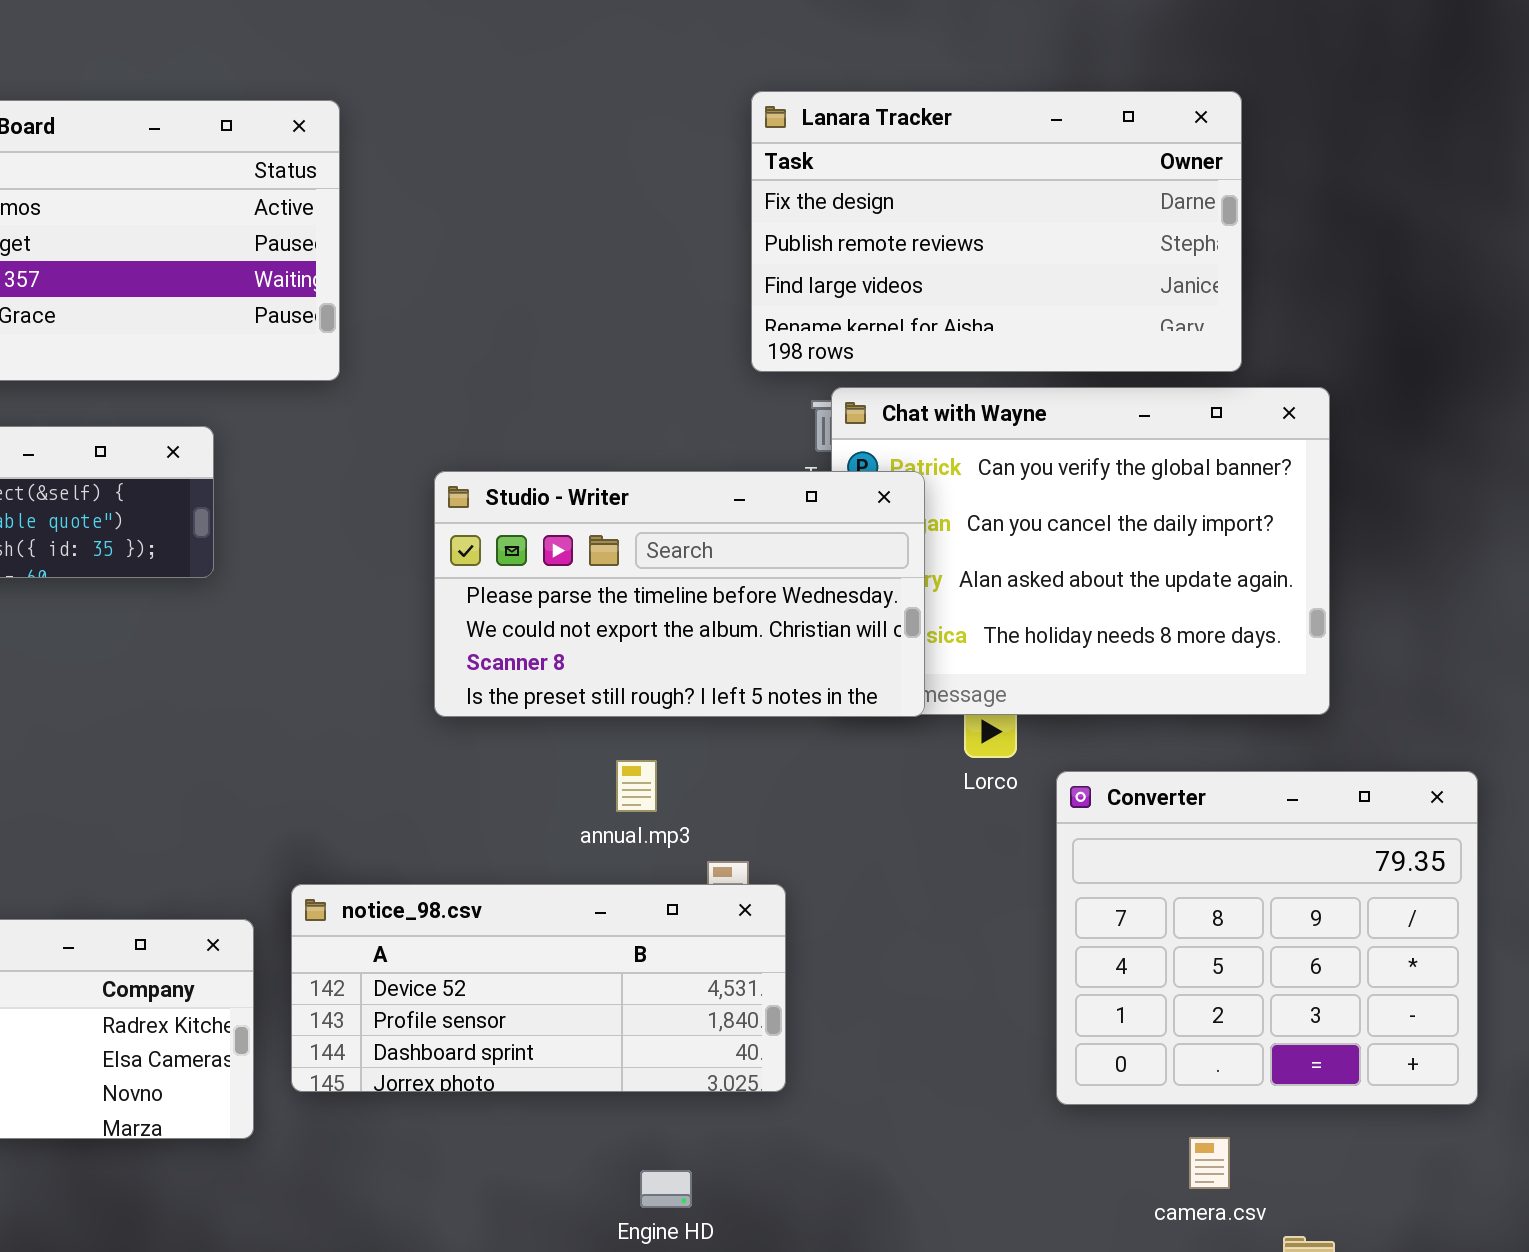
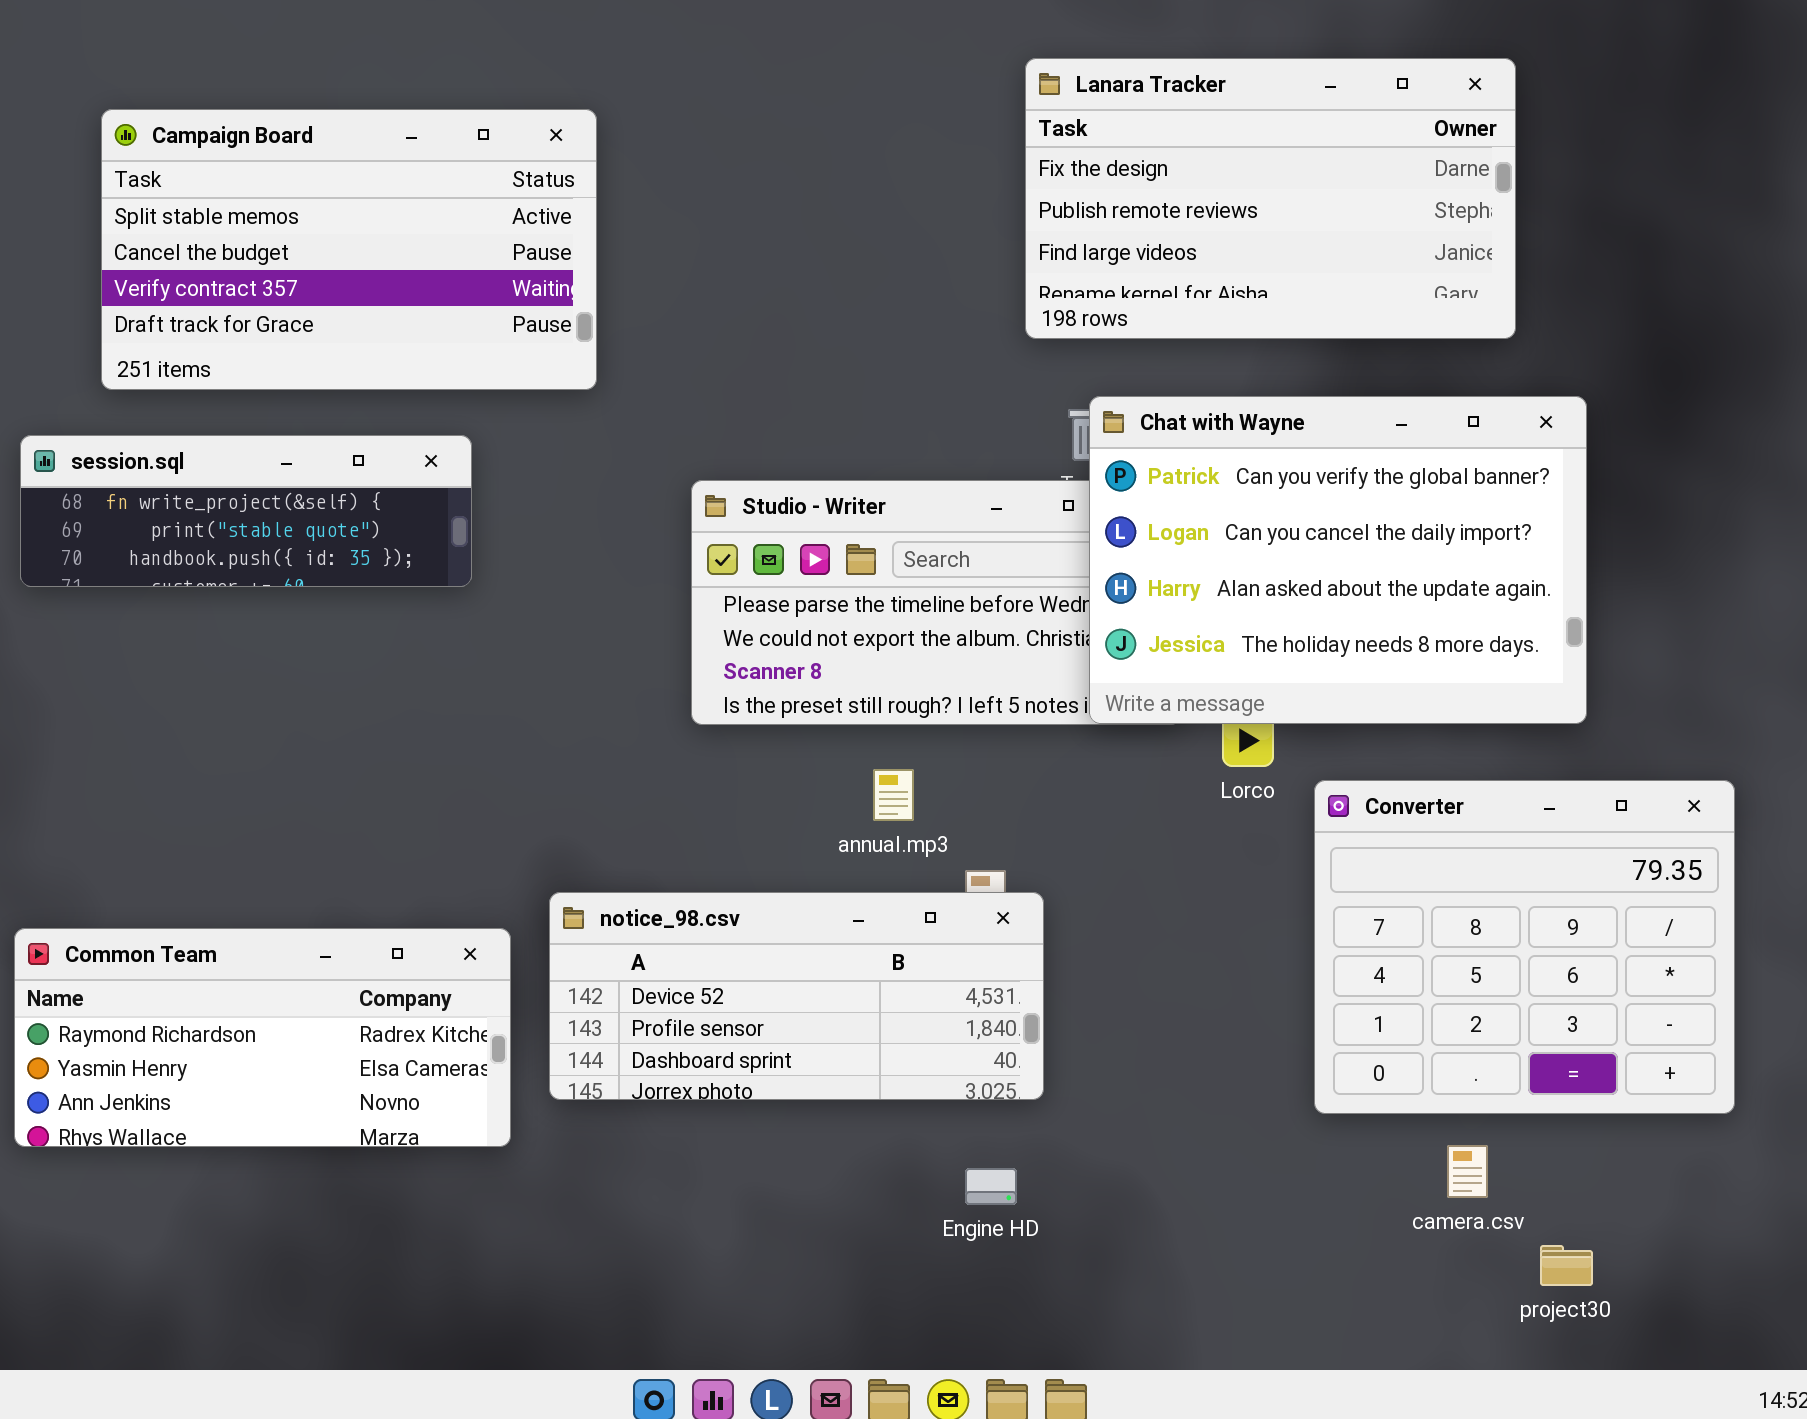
Lanara Tracker: [751,91,1242,372] -> [1025,58,1516,339], moved
Chat with Wayne: [831,387,1330,715] -> [1089,396,1587,724], raised
Engine HD: [640,1170,692,1208] -> [965,1168,1017,1205], moved

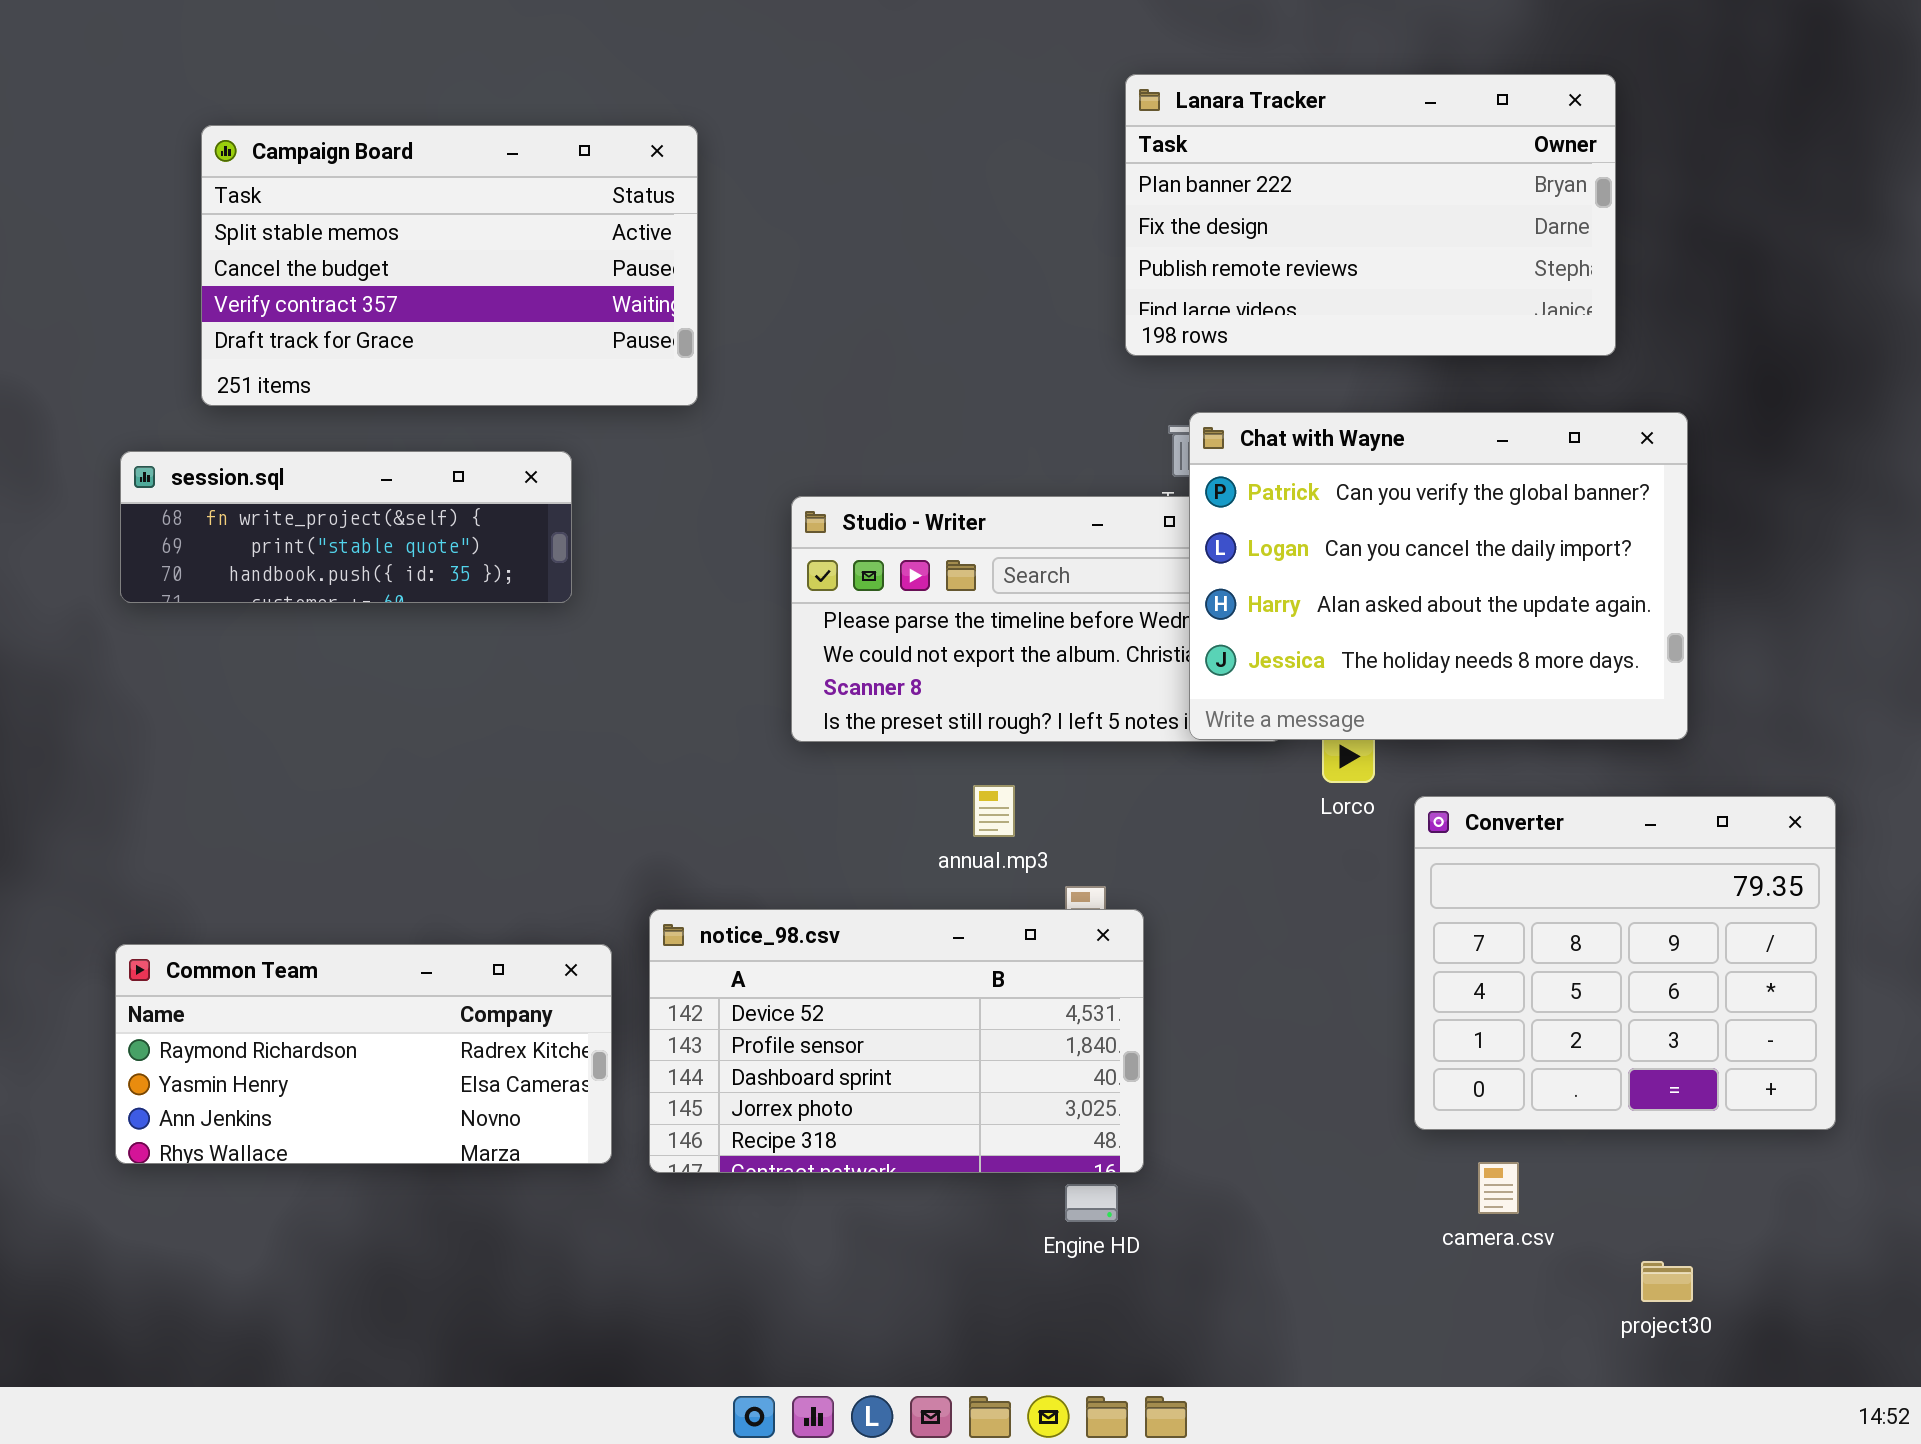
Lanara Tracker: [1025,58,1516,339] -> [1125,74,1616,356], scrolled up 1 row
notice_98.csv: [549,892,1044,1100] -> [649,909,1144,1173], resized
camera.csv: [1447,1145,1488,1198] -> [1478,1162,1519,1214], moved

